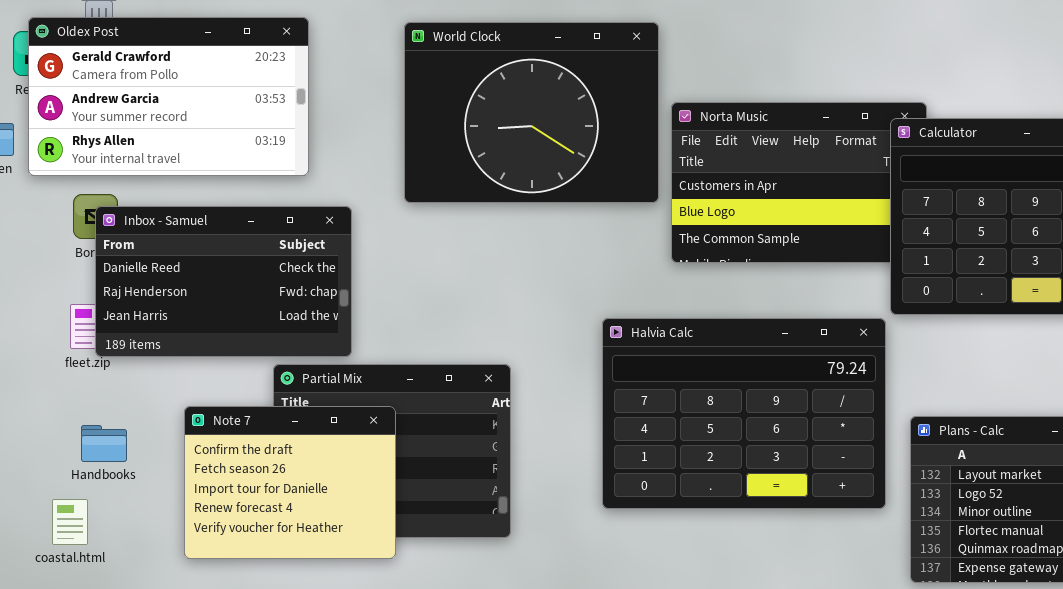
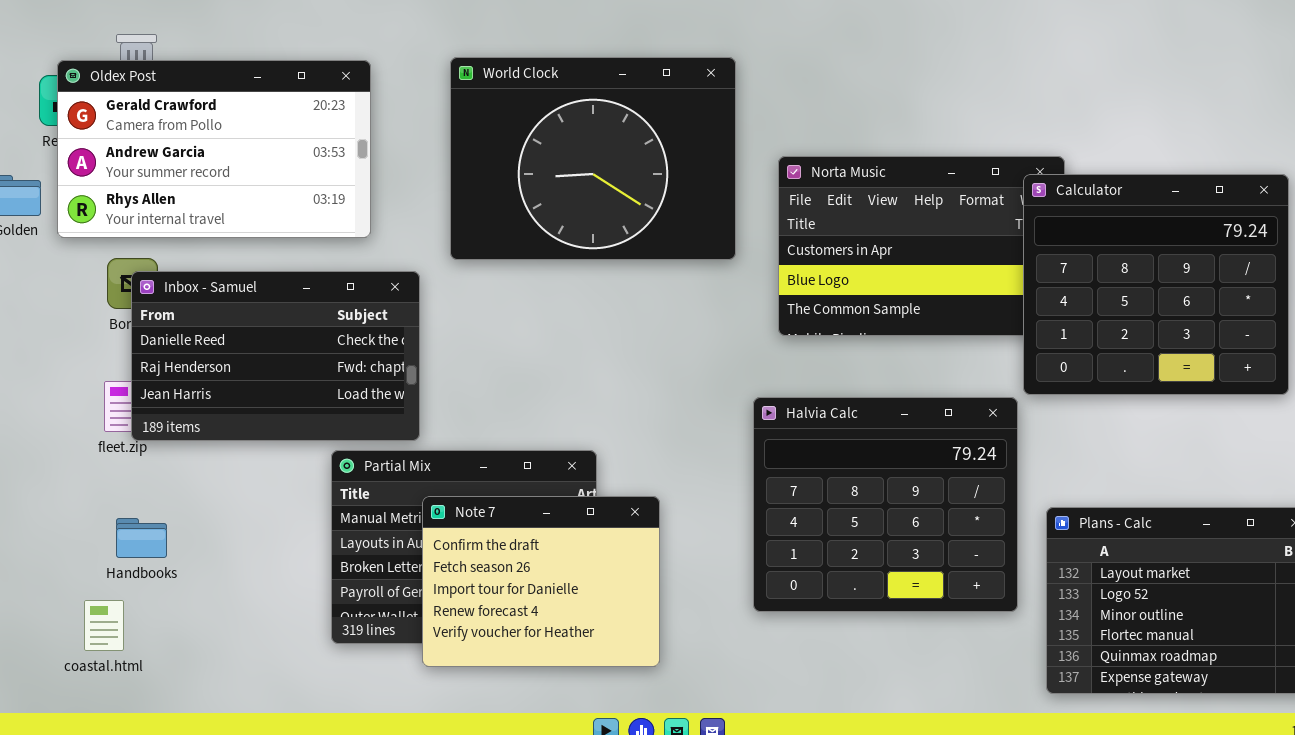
World Clock: [404,22,659,203] -> [450,57,736,260], moved
Halvia Calc: [602,318,886,509] -> [753,397,1018,612], resized
Note 7: [184,406,396,559] -> [422,496,660,667], moved

